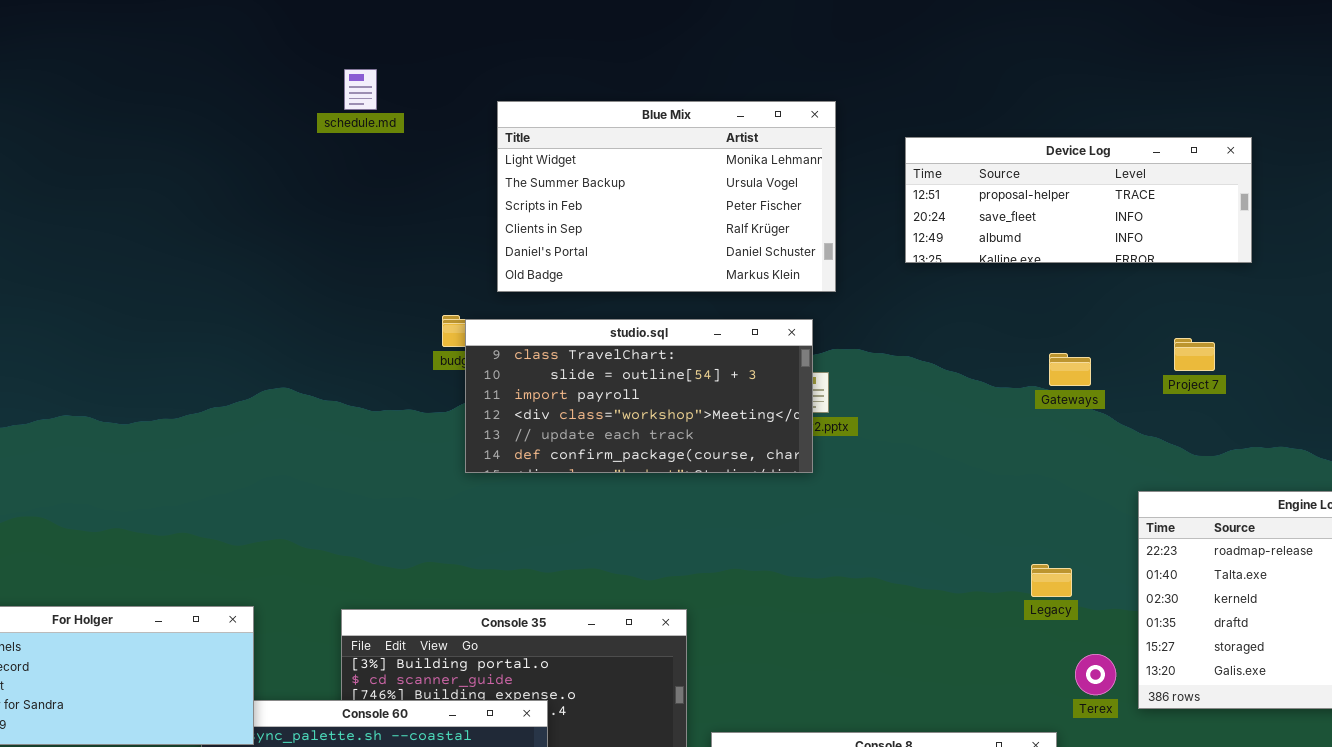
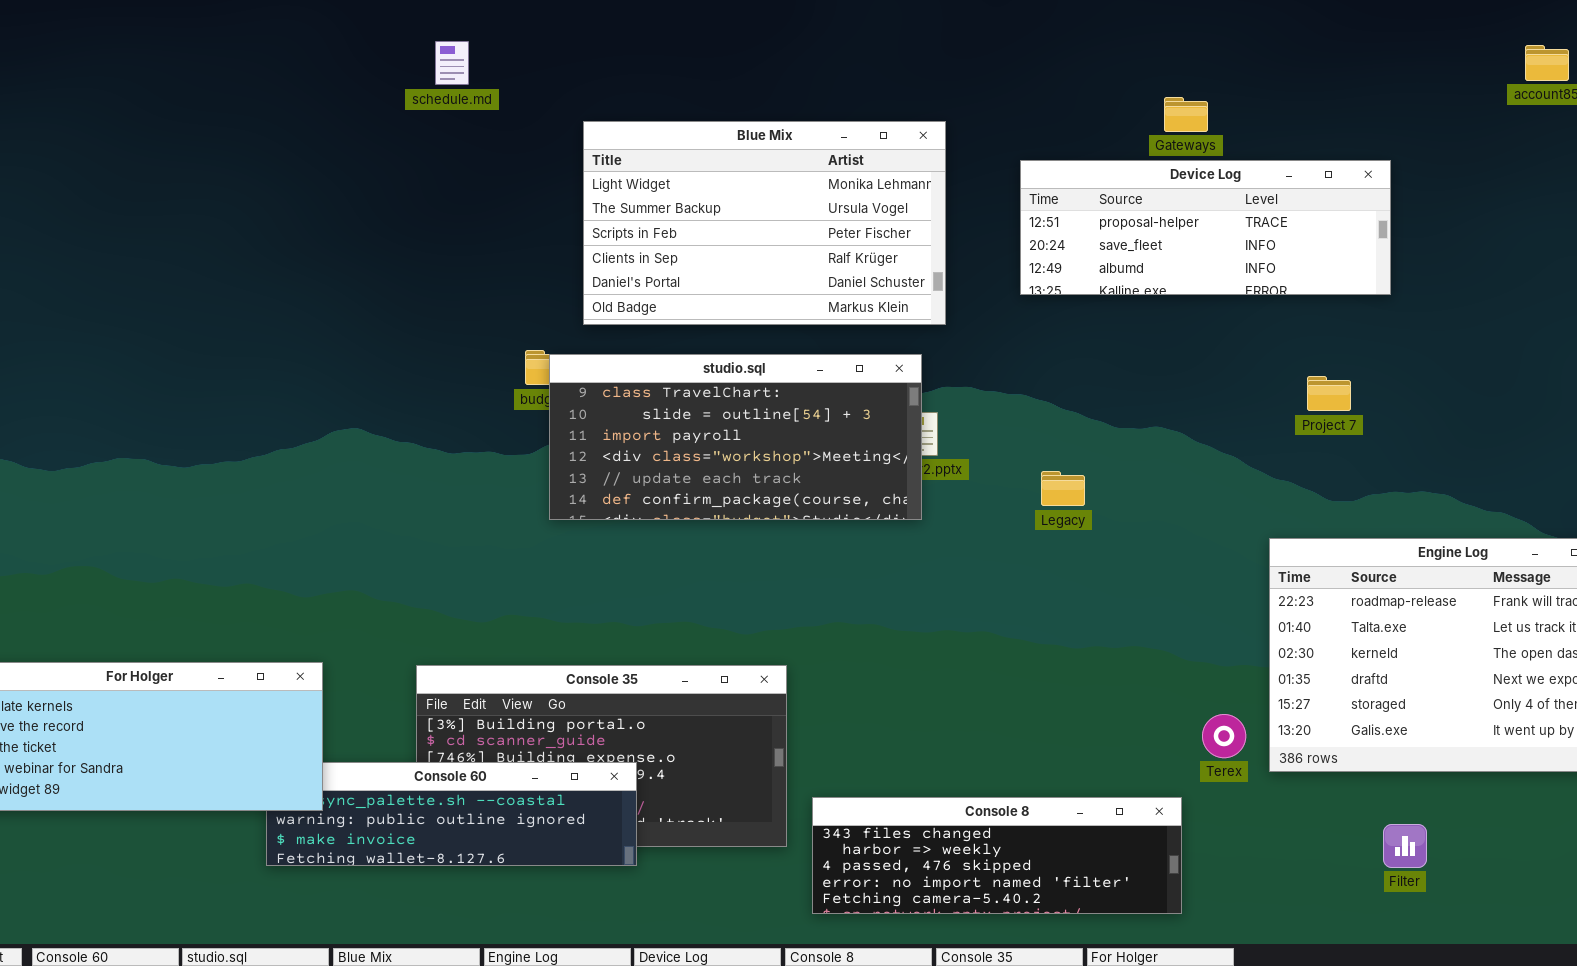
schedule.md: [344,69,377,110] -> [435,41,469,85], moved
Gateways: [1049,353,1091,386] -> [1164,97,1208,132], moved
Legacy: [1031,564,1072,597] -> [1041,471,1085,506], moved

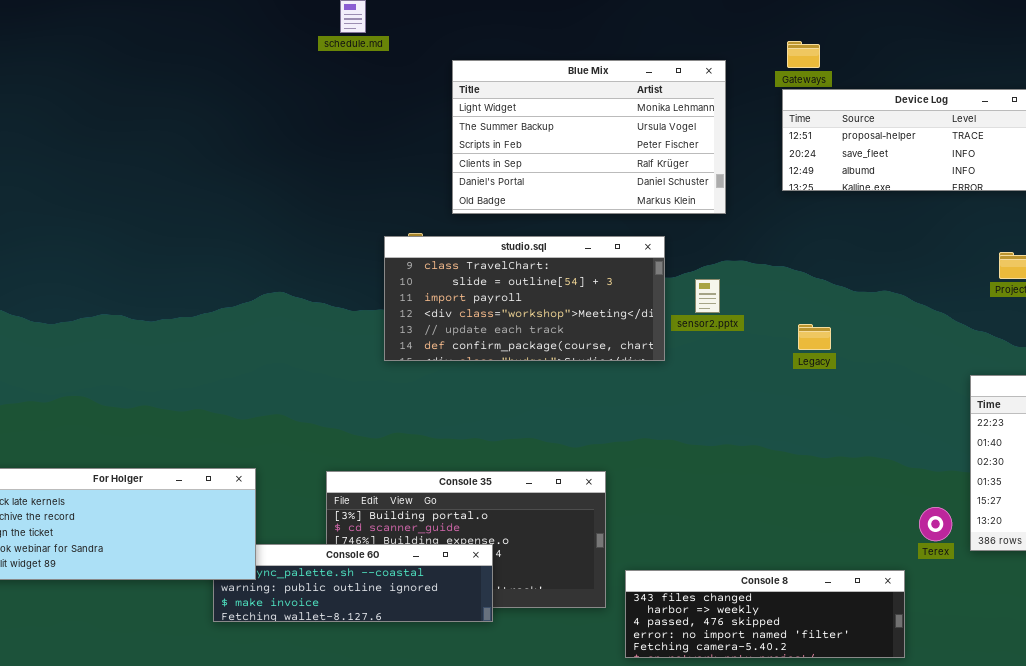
Gateways: [1164,97,1208,132] -> [787,41,820,68], moved
studio.sql: [549,354,922,520] -> [384,236,665,361], moved

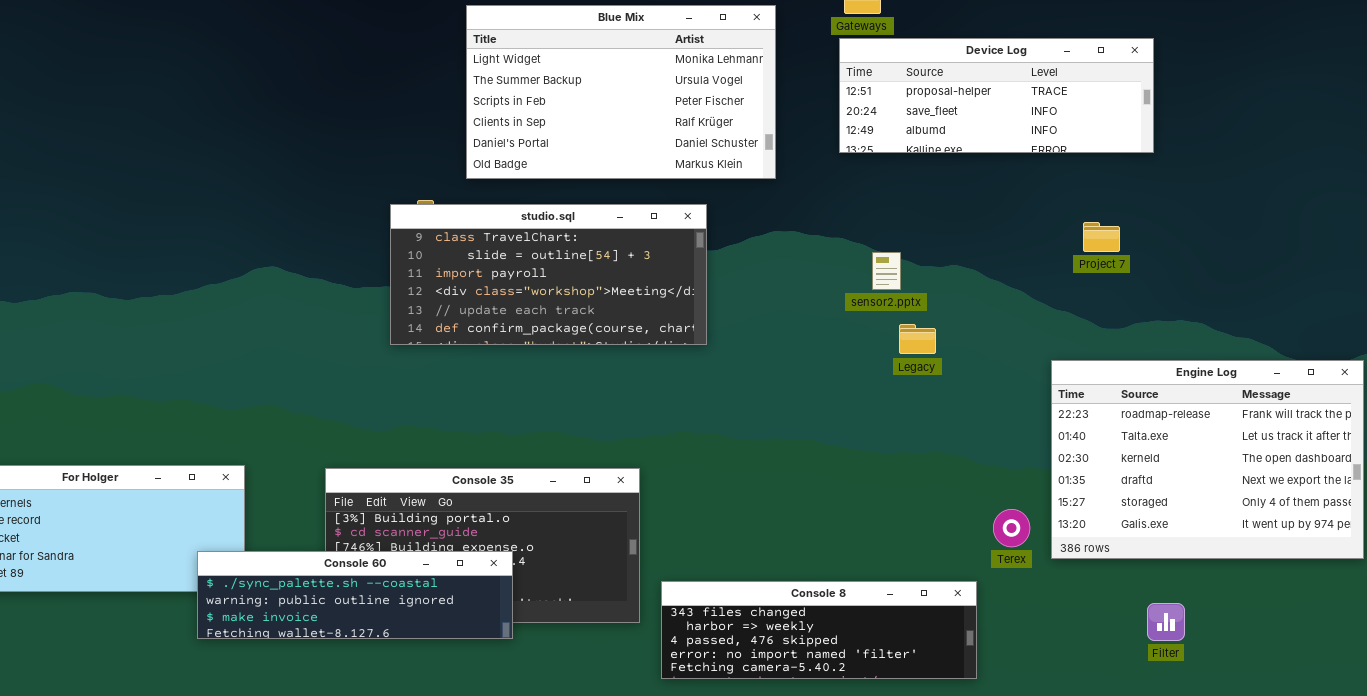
sensor2.pptx: [695,279,720,313] -> [872,252,901,290], moved
Legacy: [798,324,831,350] -> [899,324,936,354], moved
Console 60: [213,544,493,622] -> [197,551,513,639], raised

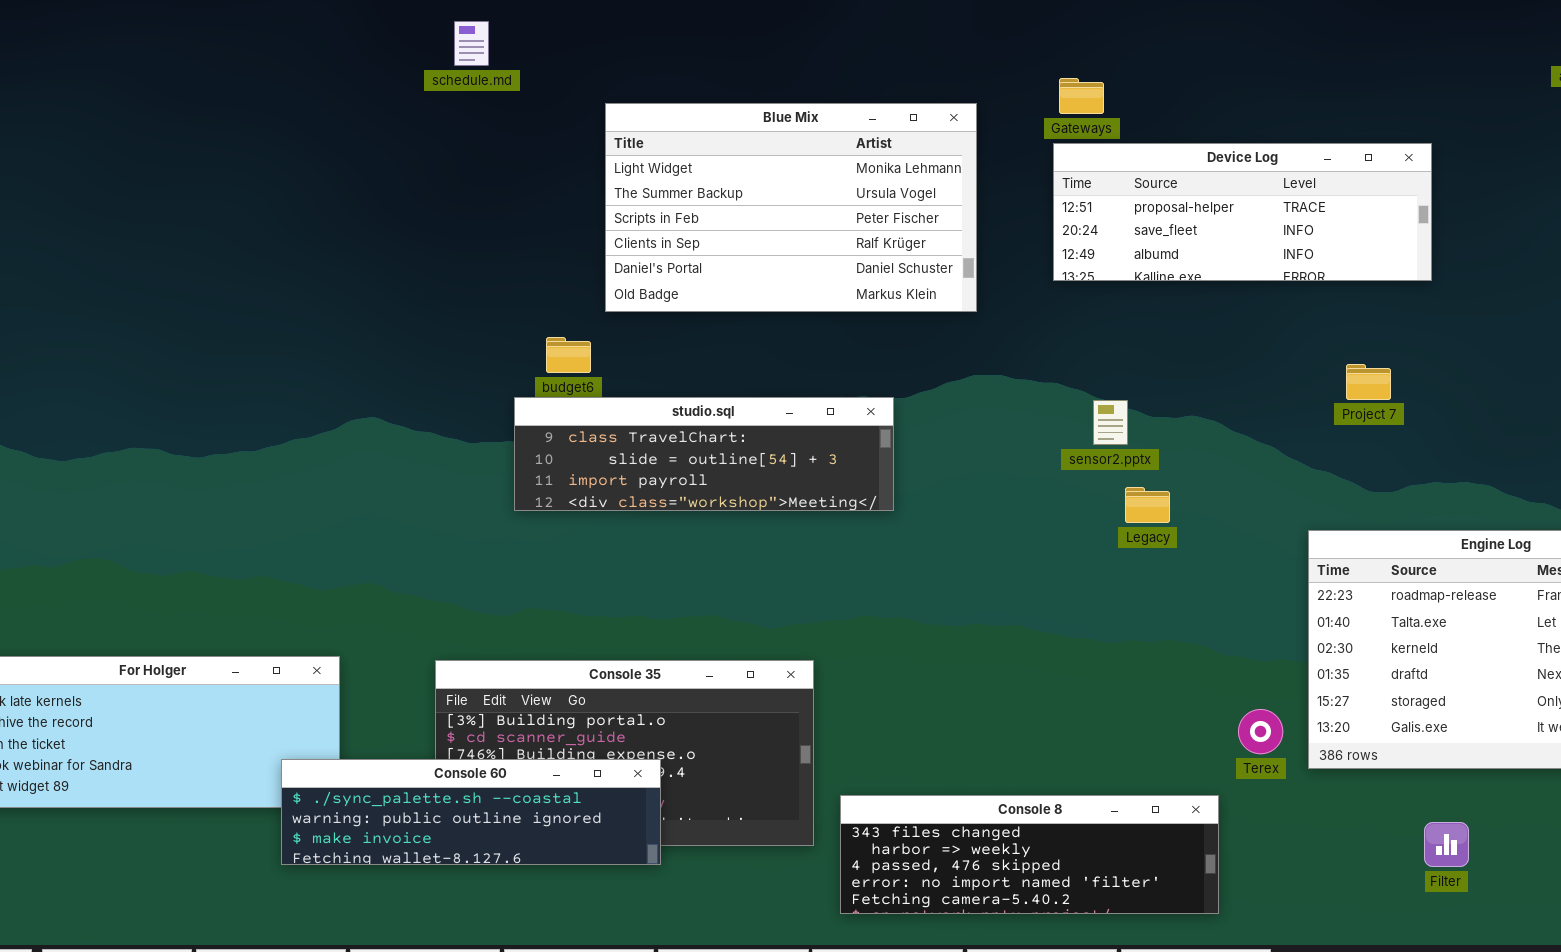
studio.sql: [390,204,707,345] -> [514,397,894,511], resized

